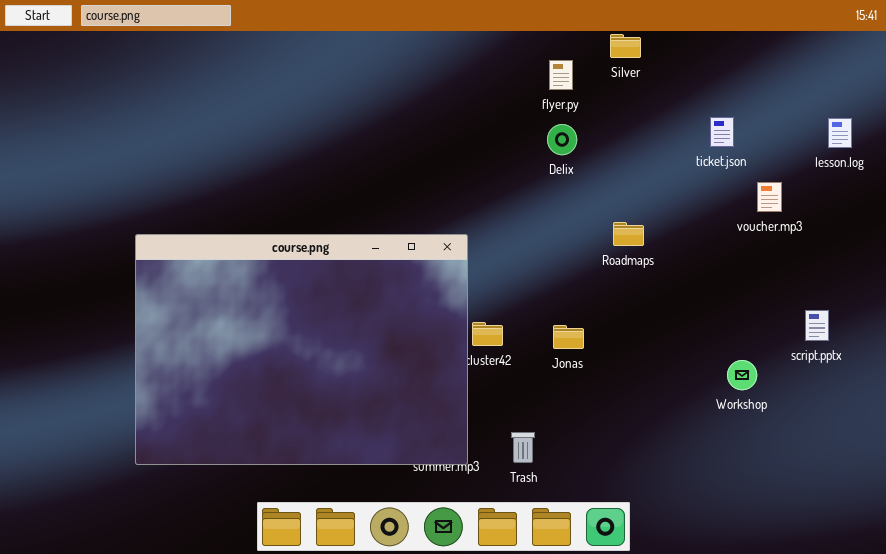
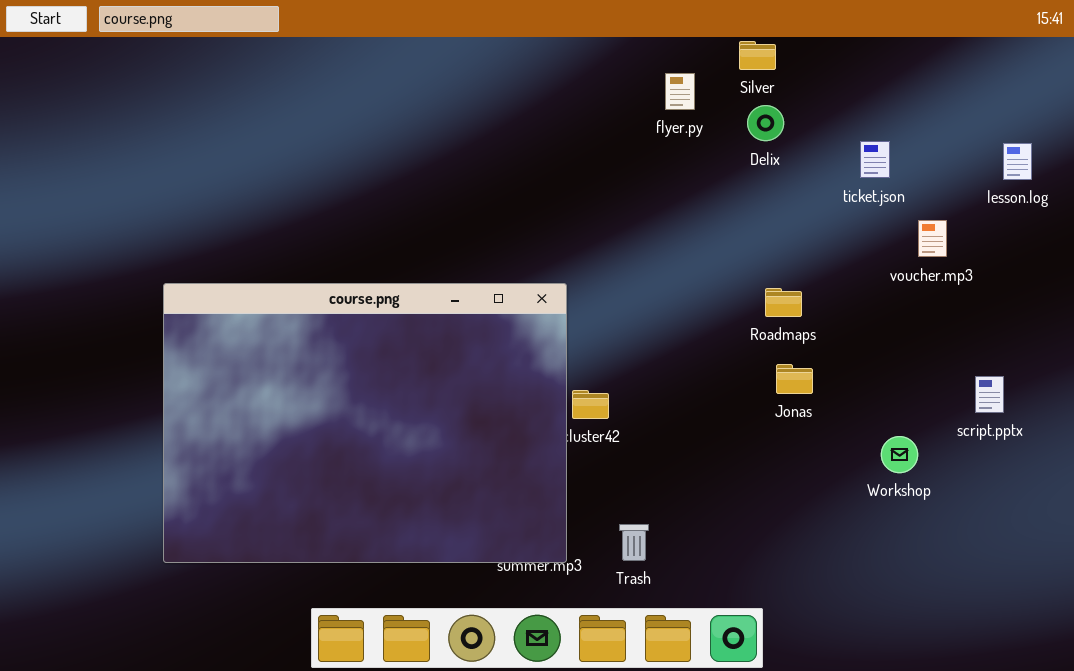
Delix: [547,124,577,155] -> [747,105,784,141], moved
Roadmaps: [613,222,644,246] -> [765,288,802,317], moved
Jonas: [553,325,584,349] -> [776,364,813,394], moved

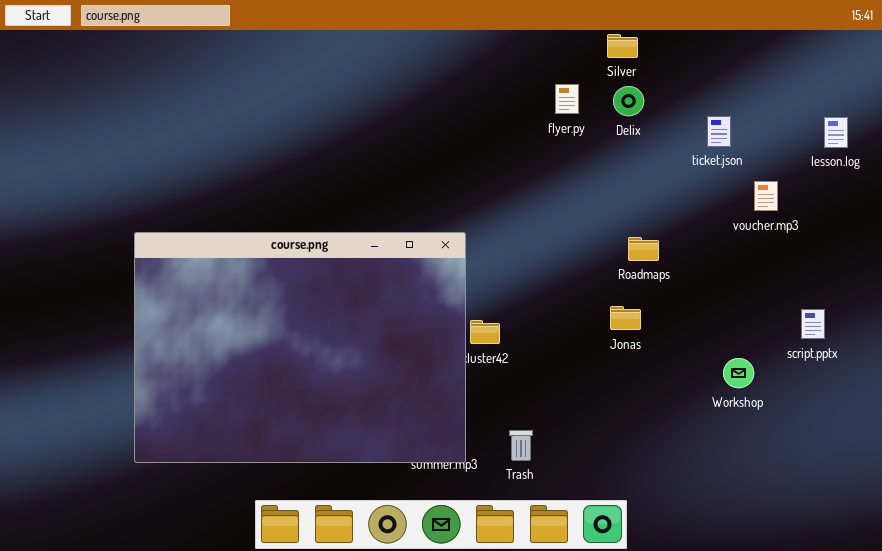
flyer.py: [665,73,695,110] -> [555,84,579,114], moved
Jonas: [776,364,813,394] -> [610,306,641,330], moved

